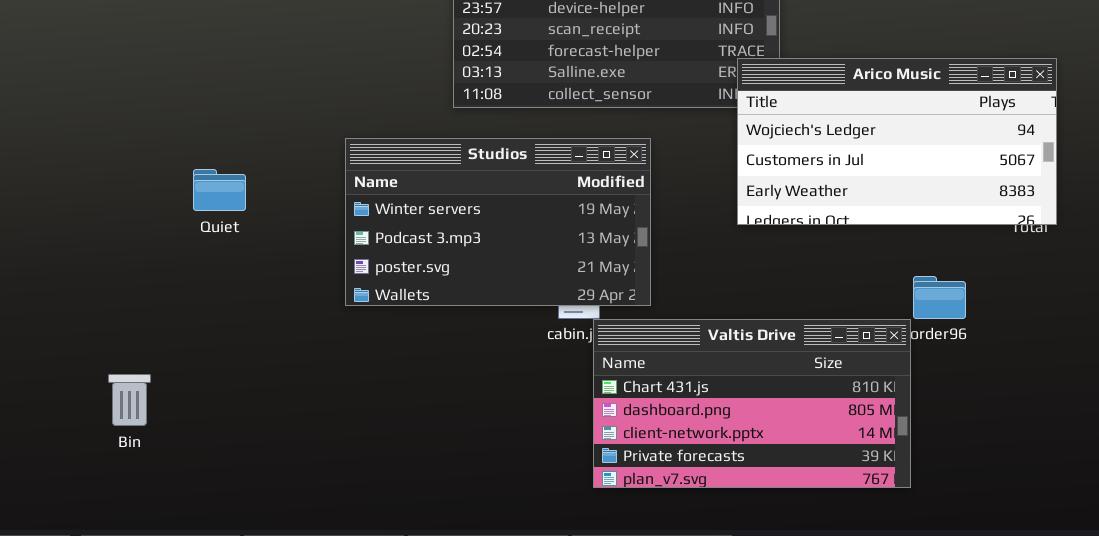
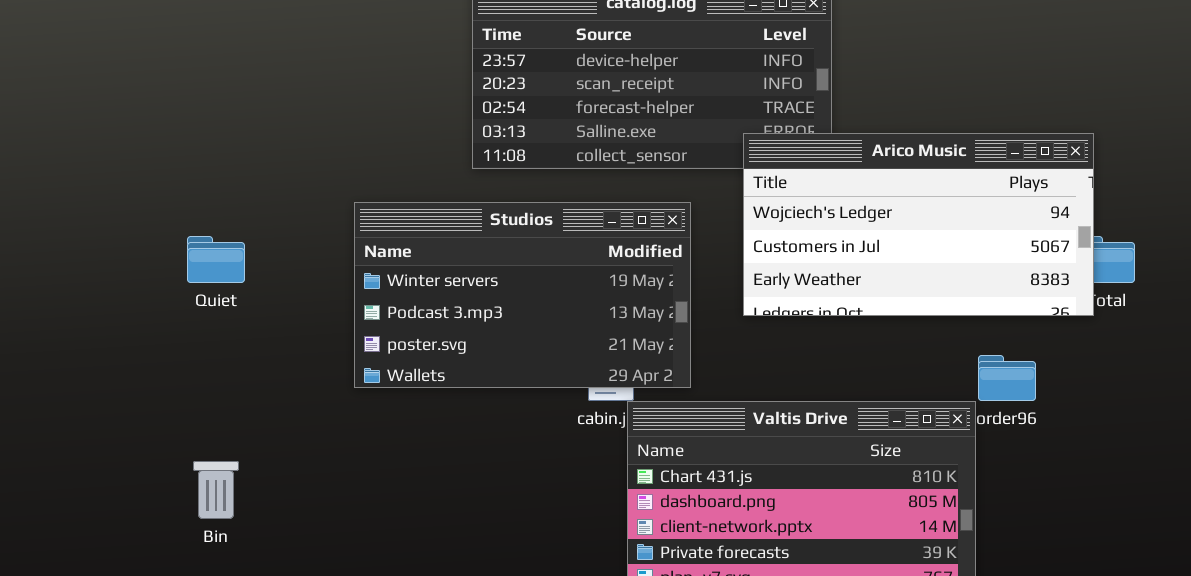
Arico Music: [737,58,1057,225] -> [743,133,1094,316], moved
Bin: [108,374,151,426] -> [193,461,239,519], moved

